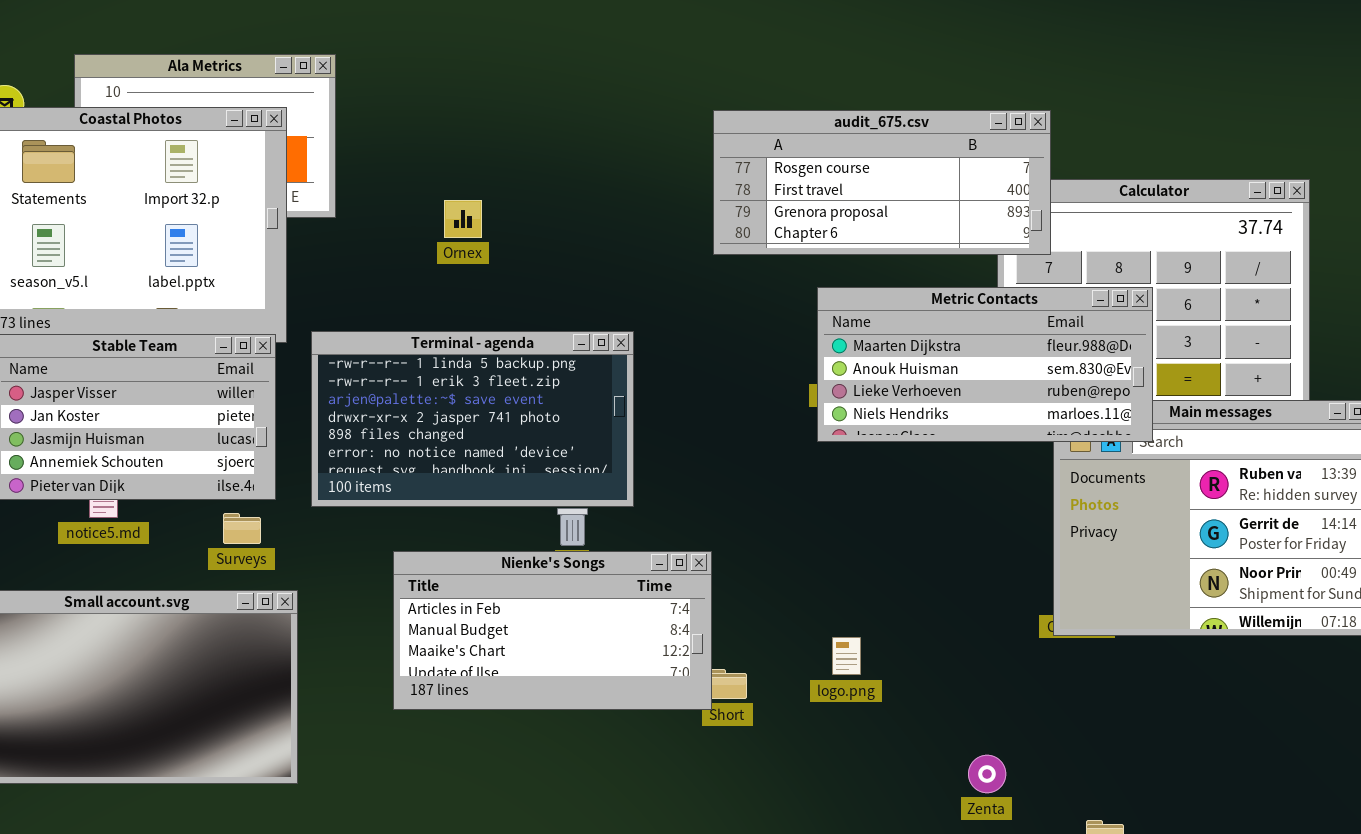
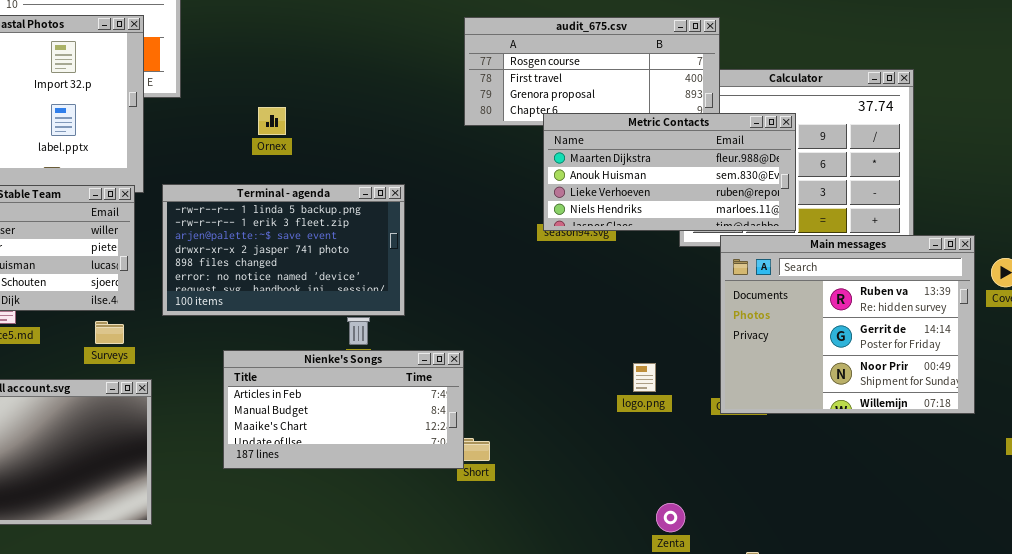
Ornex: [444,200,482,238] -> [258,107,286,135], moved
Metric Contacts: [817,287,1153,442] -> [543,113,796,231], moved
logo.png: [832,637,861,675] -> [633,363,656,392], moved

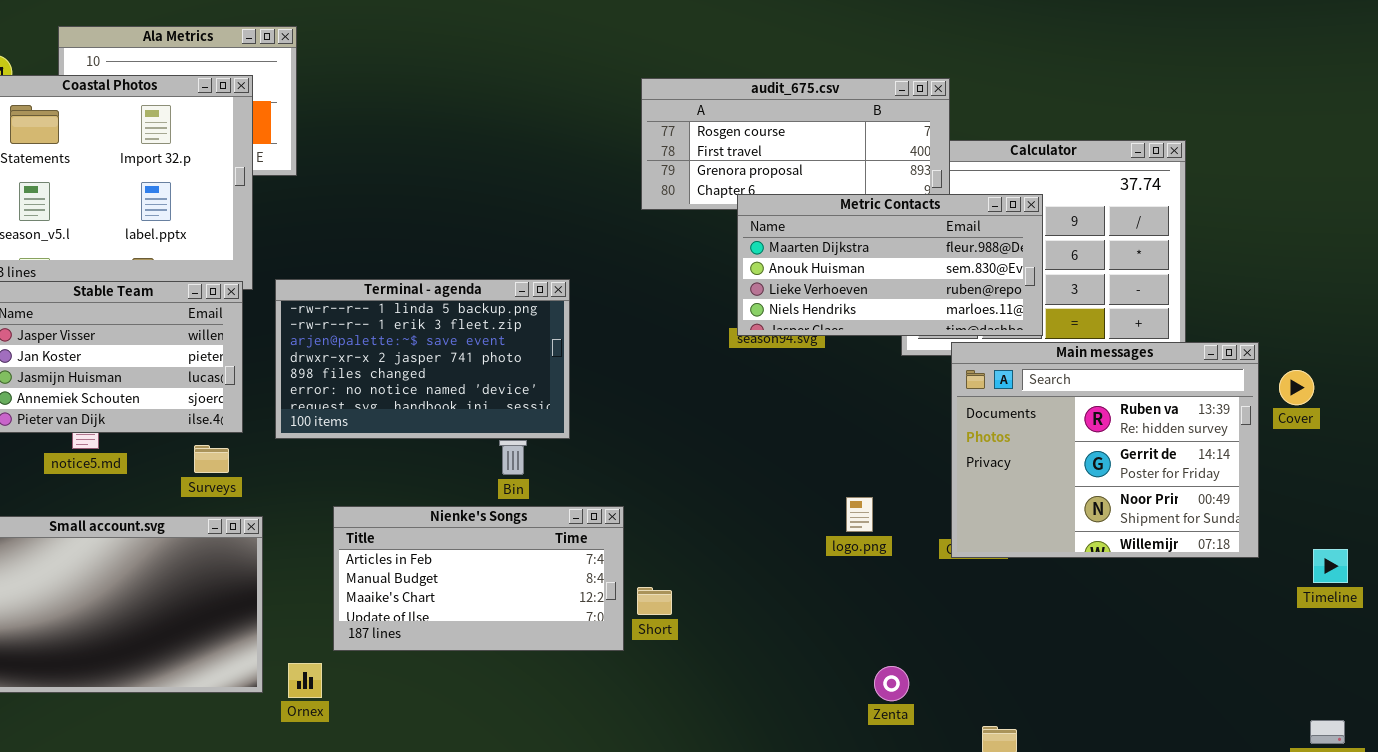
Ornex: [258,107,286,135] -> [288,663,322,698], moved
Nienke's Songs: [223,350,464,469] -> [333,506,624,651], moved

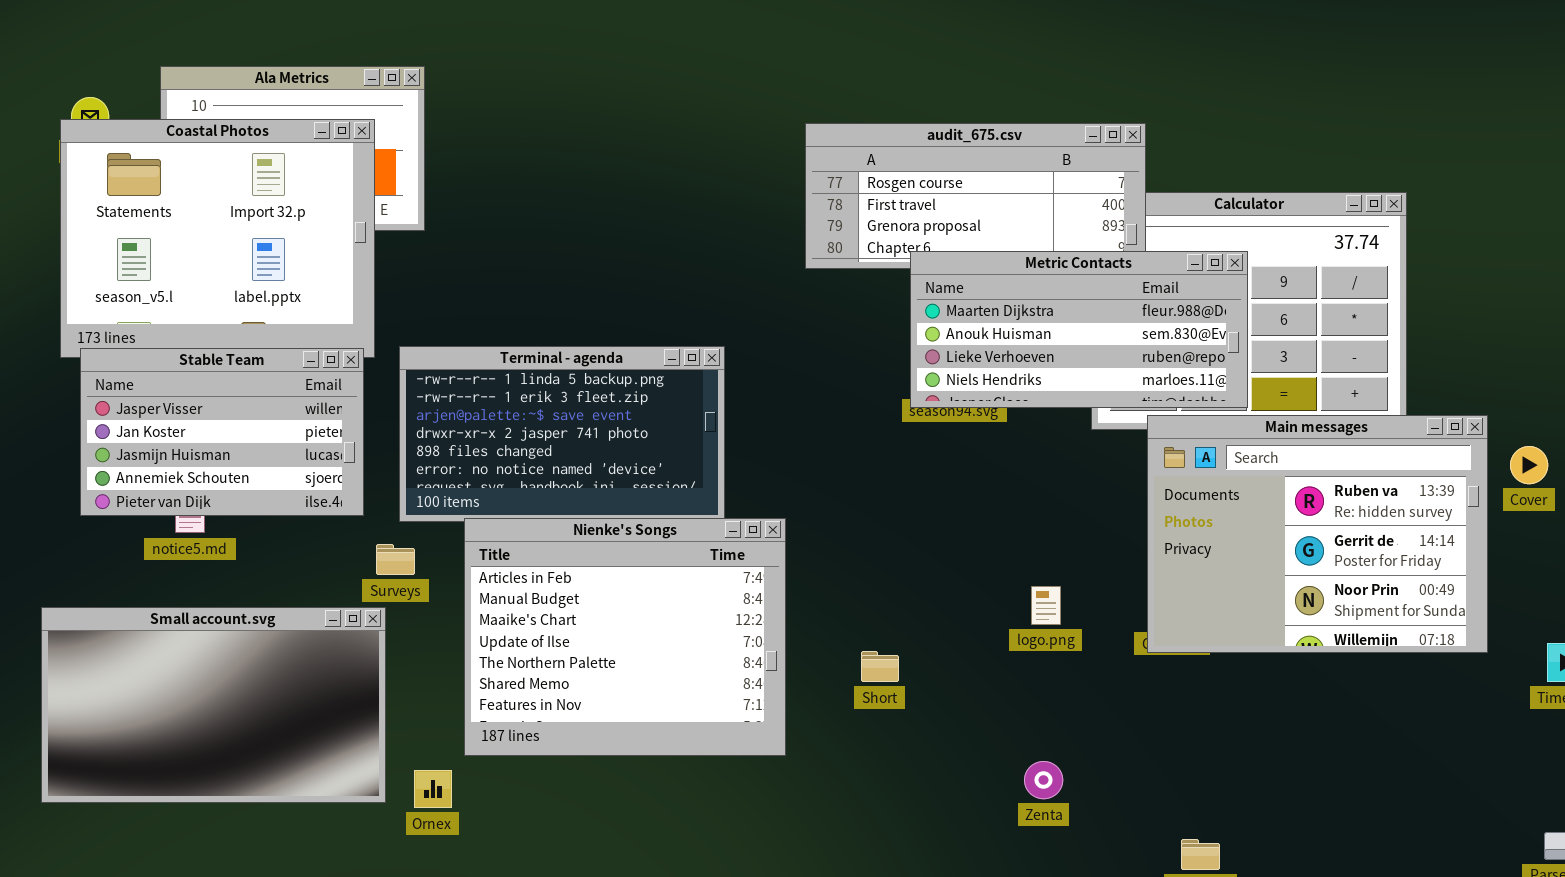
Surveys: [194,445,229,473] -> [376,544,415,575], moved
Nienke's Songs: [333,506,624,651] -> [464,518,786,756], resized
Short: [637,587,672,615] -> [861,651,899,682], moved
Zenta: [874,666,909,701] -> [1024,761,1063,799], moved

